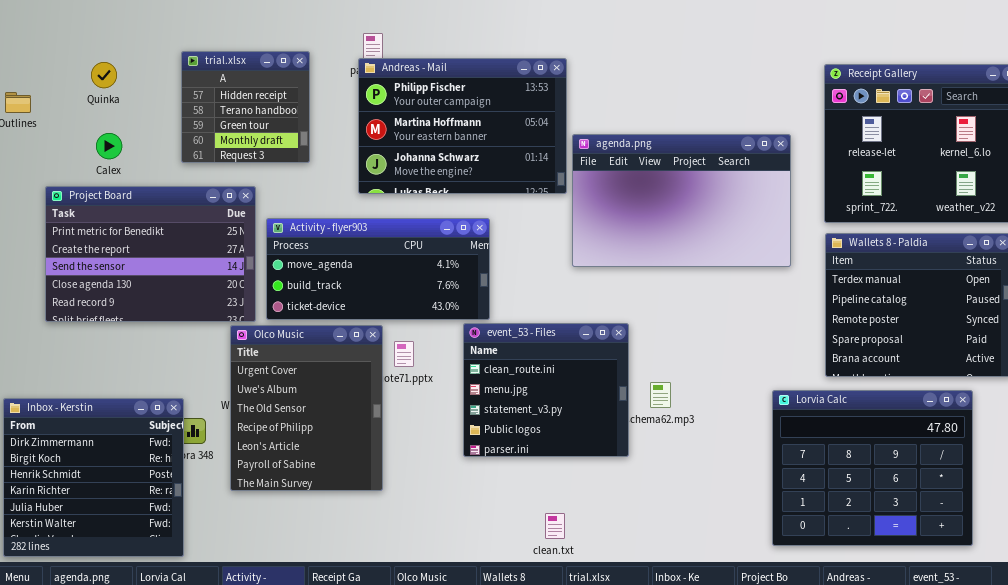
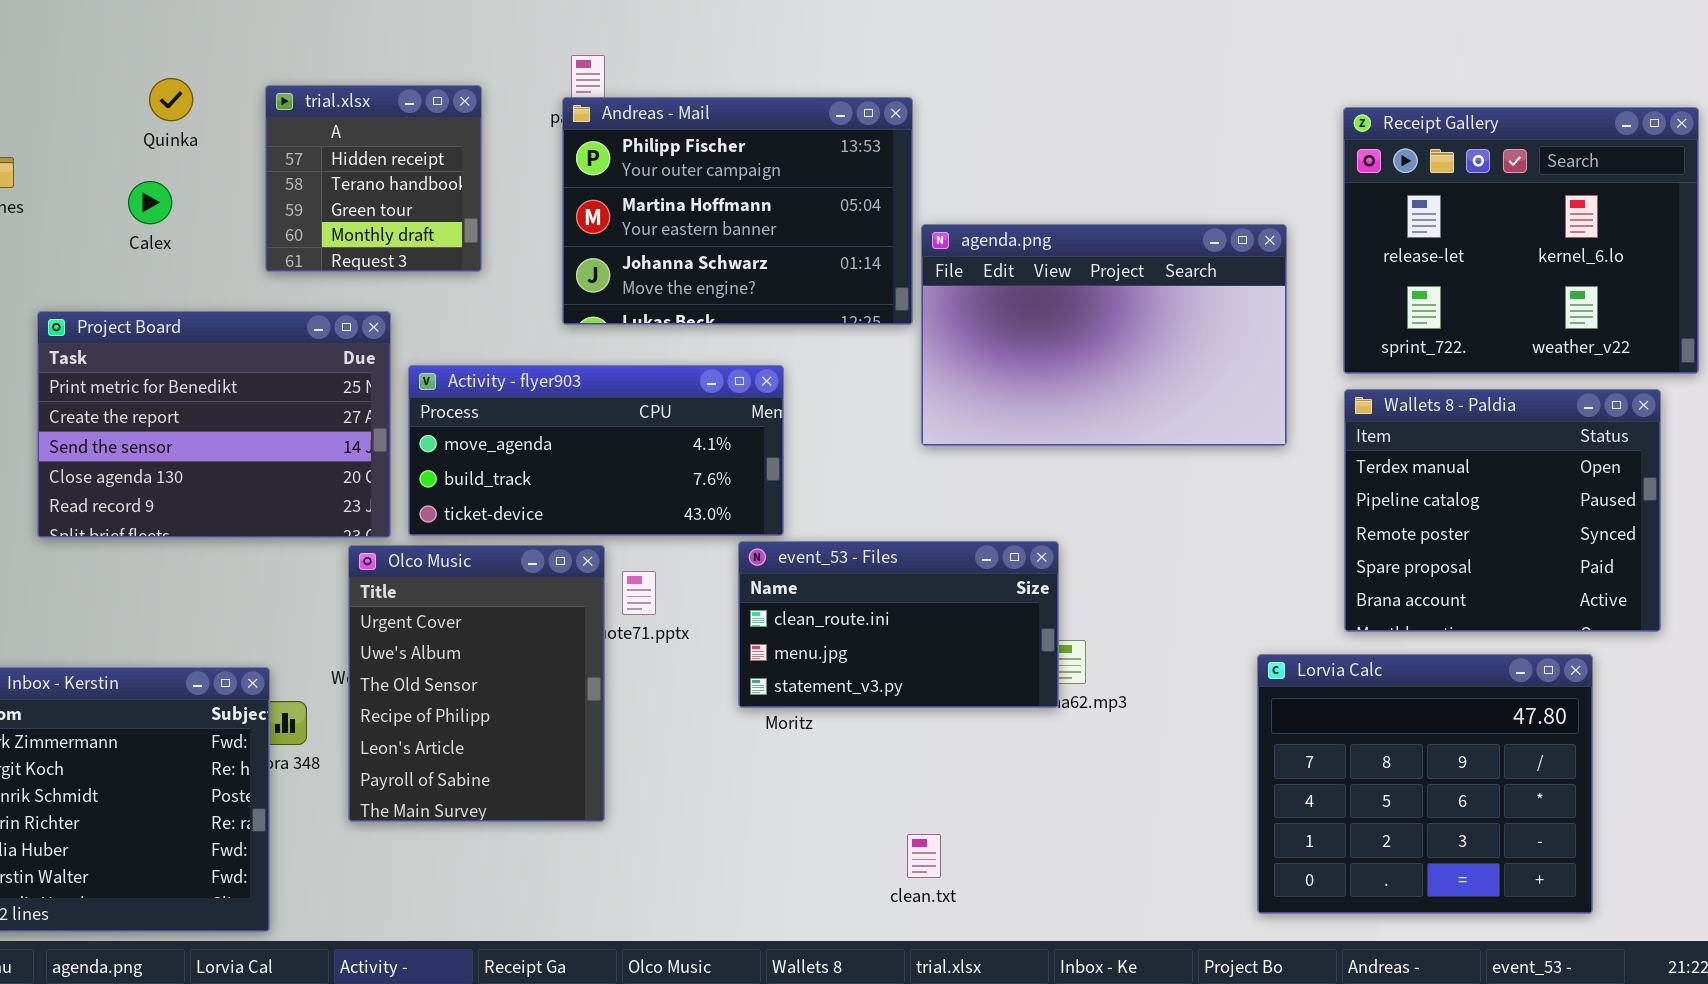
Quinka: [91,62,117,88] -> [149,78,193,121], moved
Calex: [96,133,122,159] -> [128,181,172,224], moved
event_53 - Files: [463,323,629,457] -> [738,541,1059,708], resized
clean.txt: [545,513,565,539] -> [907,834,941,878], moved

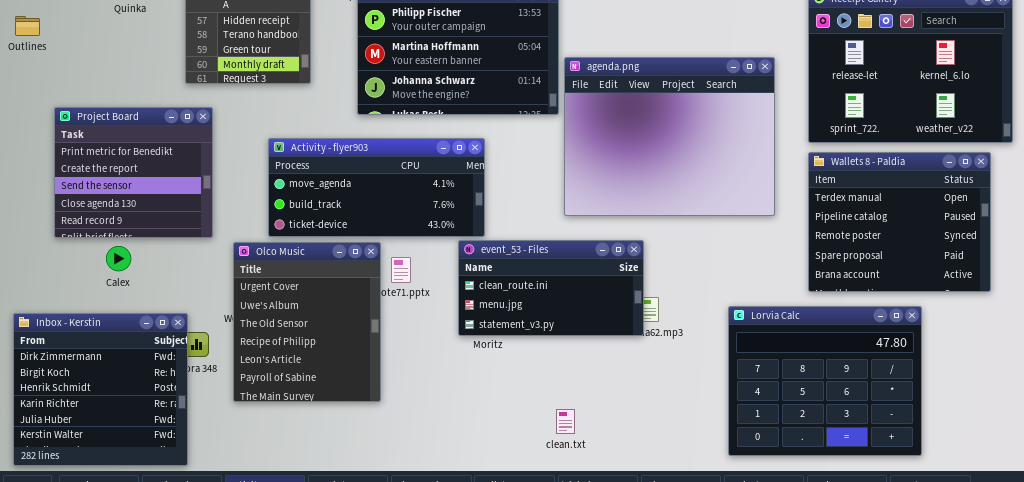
Calex: [128,181,172,224] -> [106,246,131,271], moved
agenda.png: [921,224,1287,446] -> [564,57,775,216], resized
Project Board: [37,311,391,538] -> [54,107,213,238], resized
Lorvia Calc: [1257,654,1593,914] -> [728,306,922,456], moved

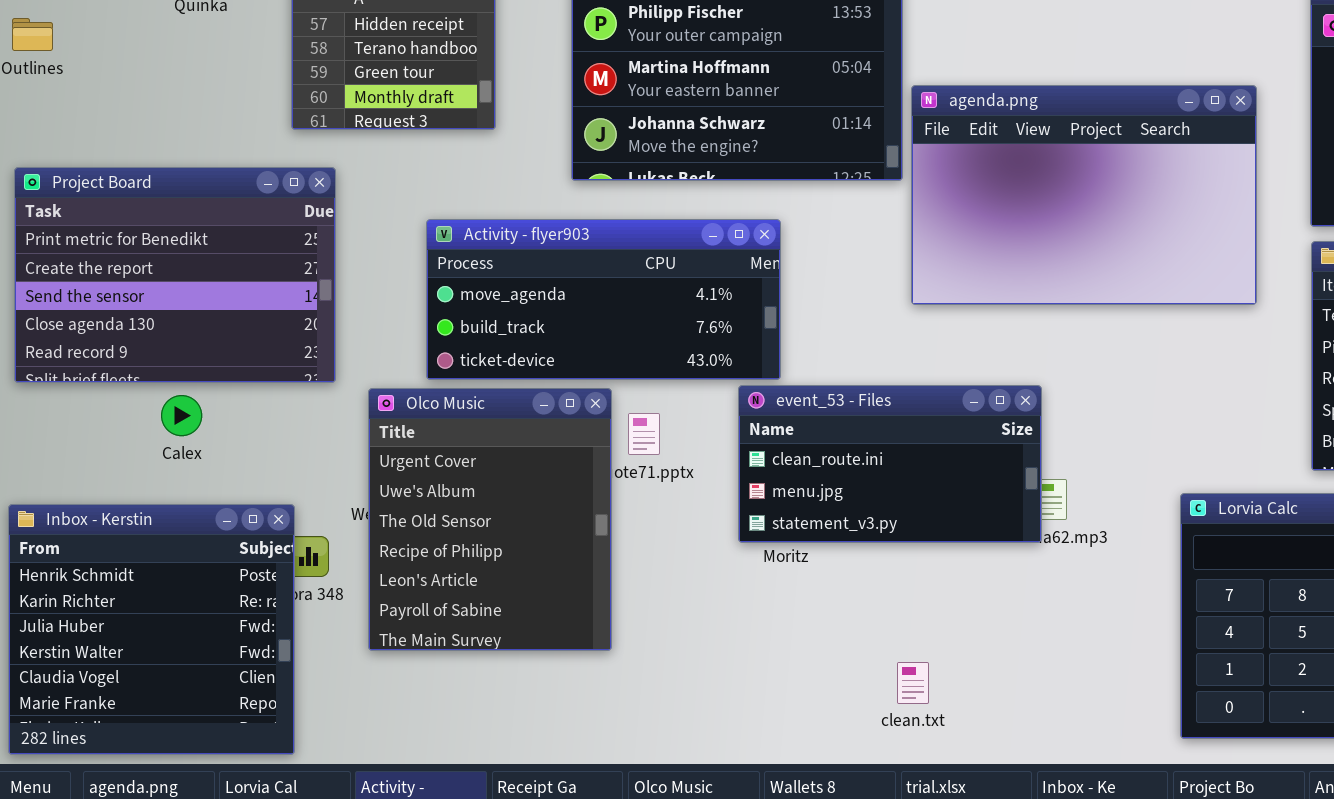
agenda.png: [564,57,775,216] -> [911,85,1257,305], resized
Project Board: [54,107,213,238] -> [14,167,336,383], resized
Inbox - Kerstin: [13,313,188,466] -> [8,504,295,755], scrolled down 2 rows

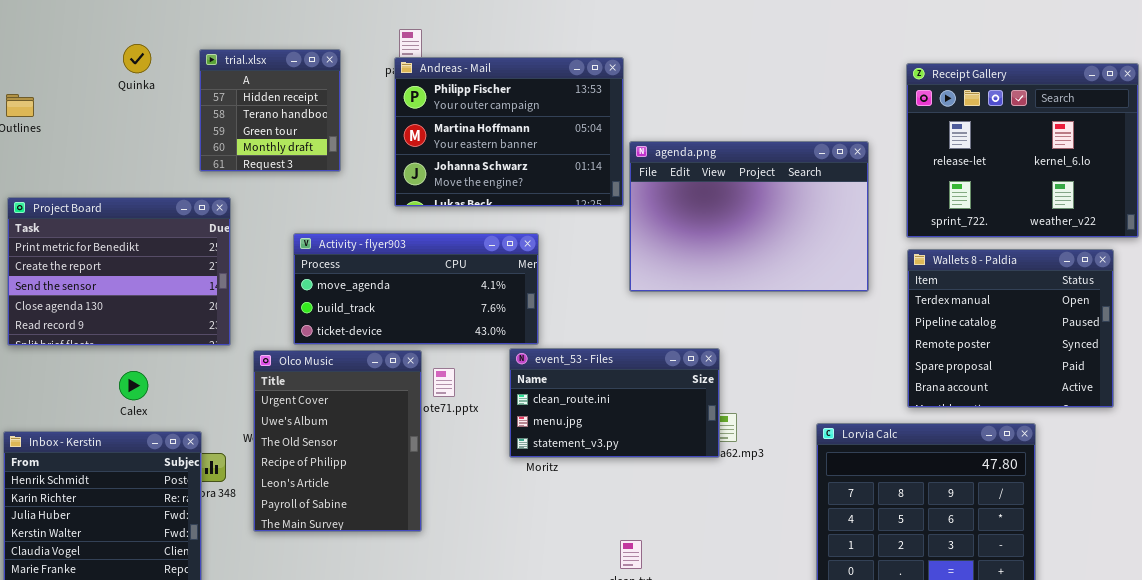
Calex: [161,395,202,436] -> [119,371,148,400], moved

